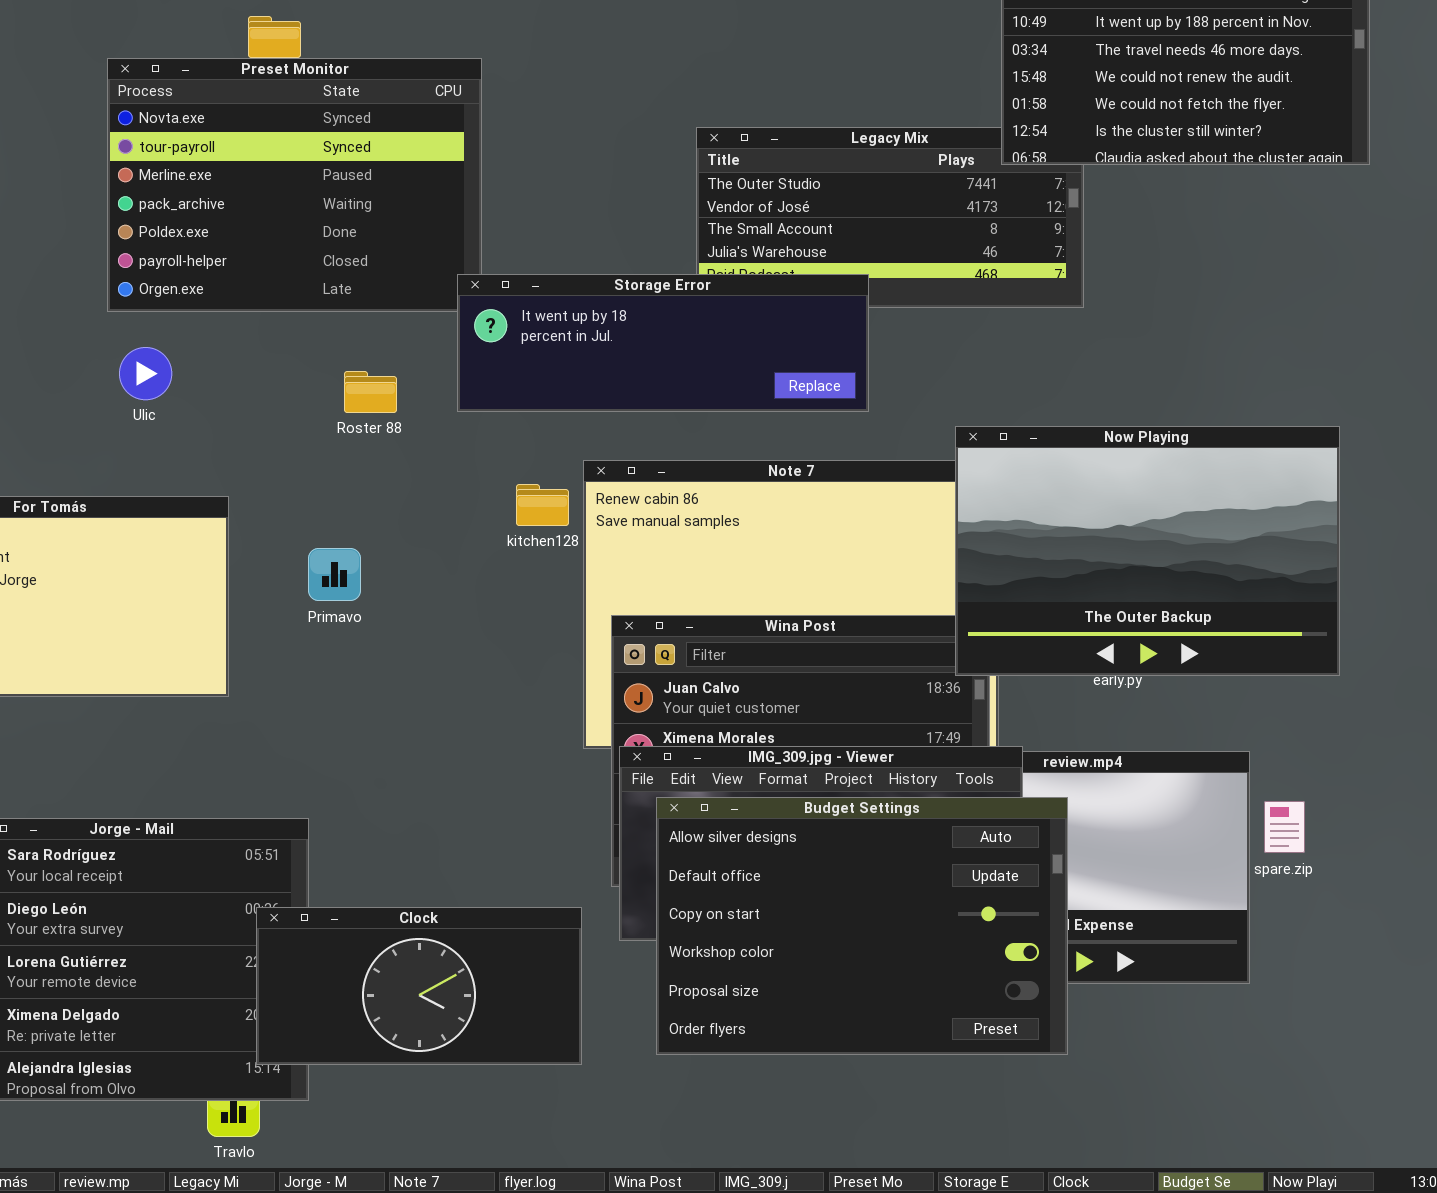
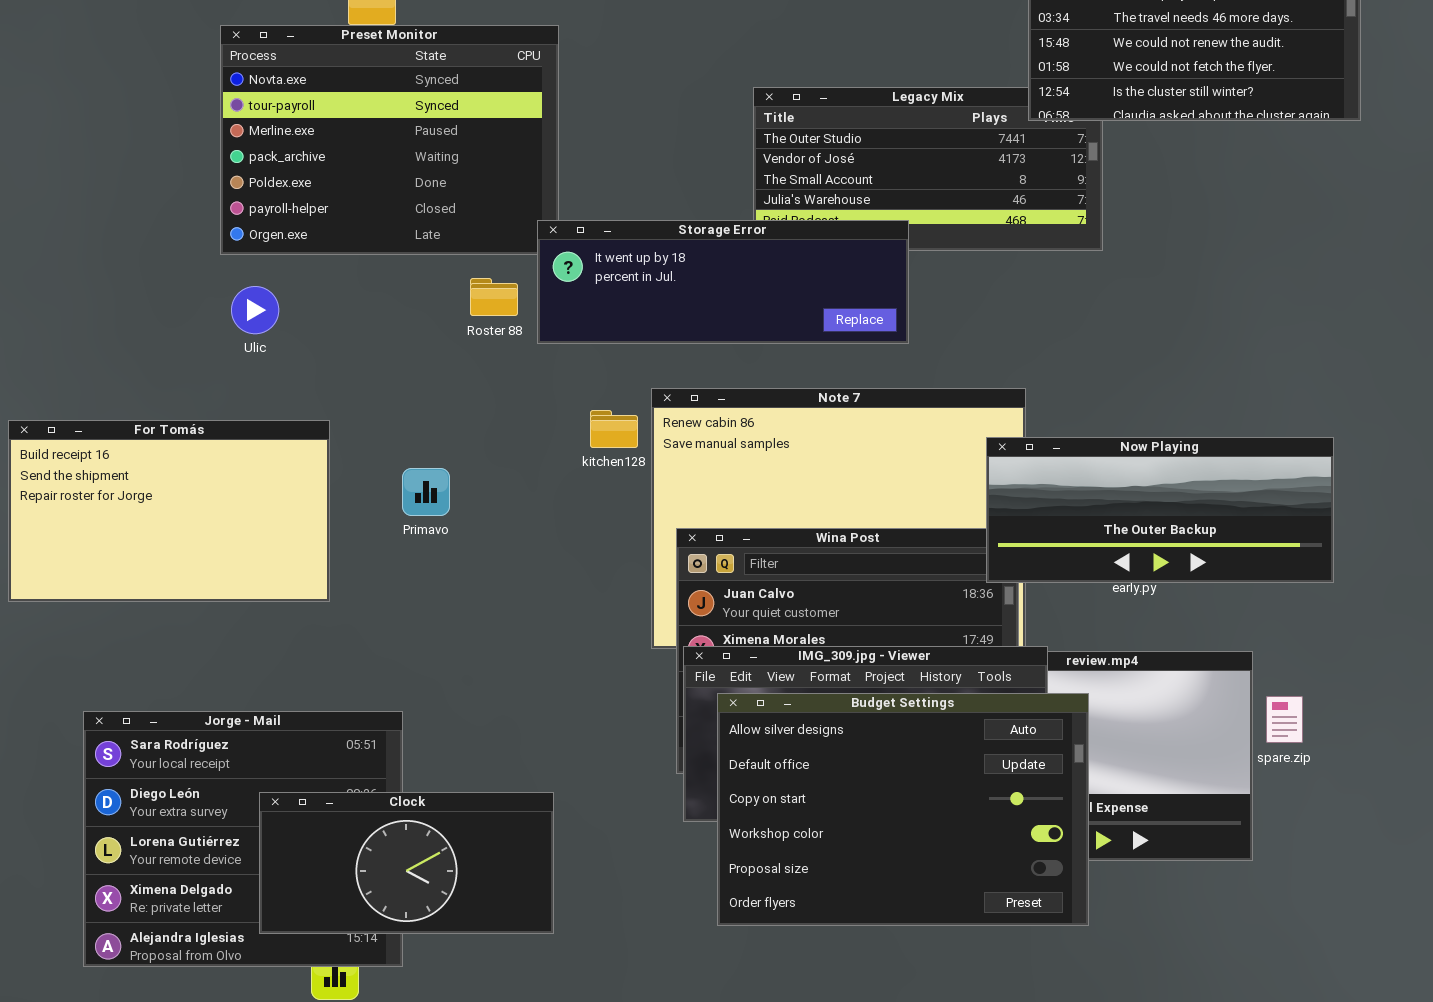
Roster 88: [344,371,397,413] -> [470,278,518,316], moved
Now Playing: [955,426,1340,676] -> [986,437,1334,583], resized
Clock: [256,907,582,1065] -> [259,792,554,934], moved

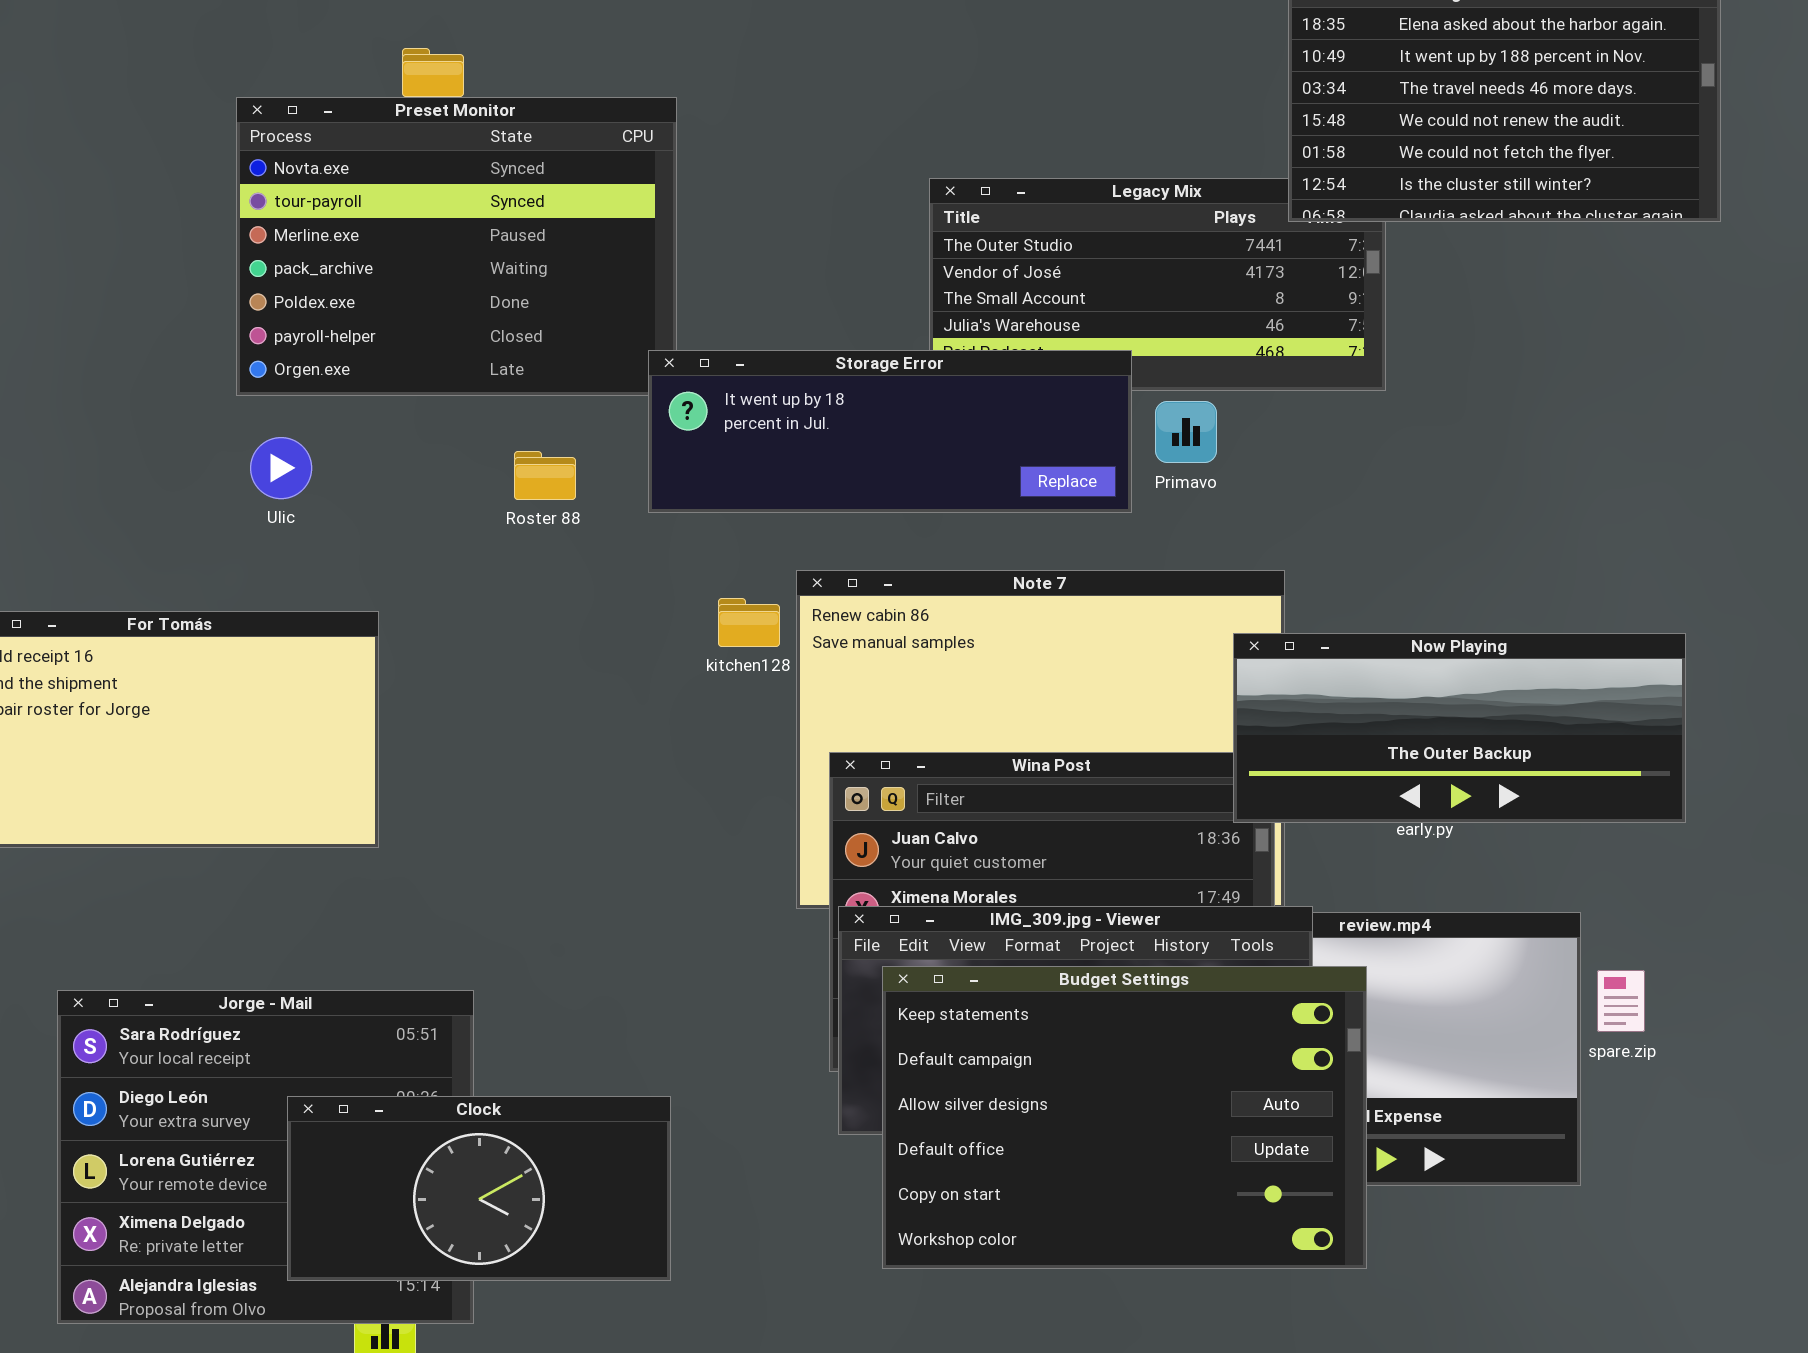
Roster 88: [470,278,518,316] -> [514,451,576,500], moved
Primavo: [402,468,450,516] -> [1155,401,1217,463], moved
Budget Settings: [717,693,1089,926] -> [882,966,1367,1269], scrolled up 2 rows

